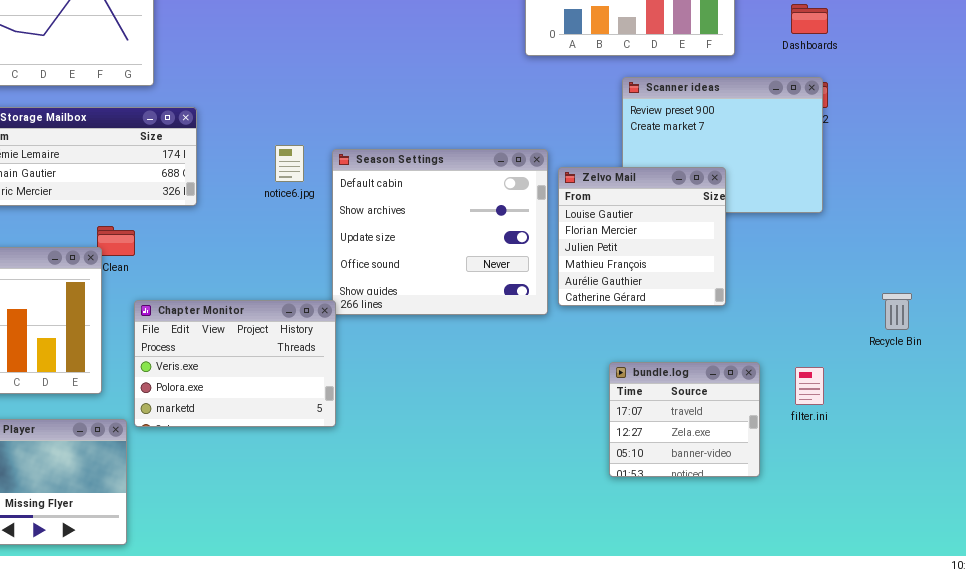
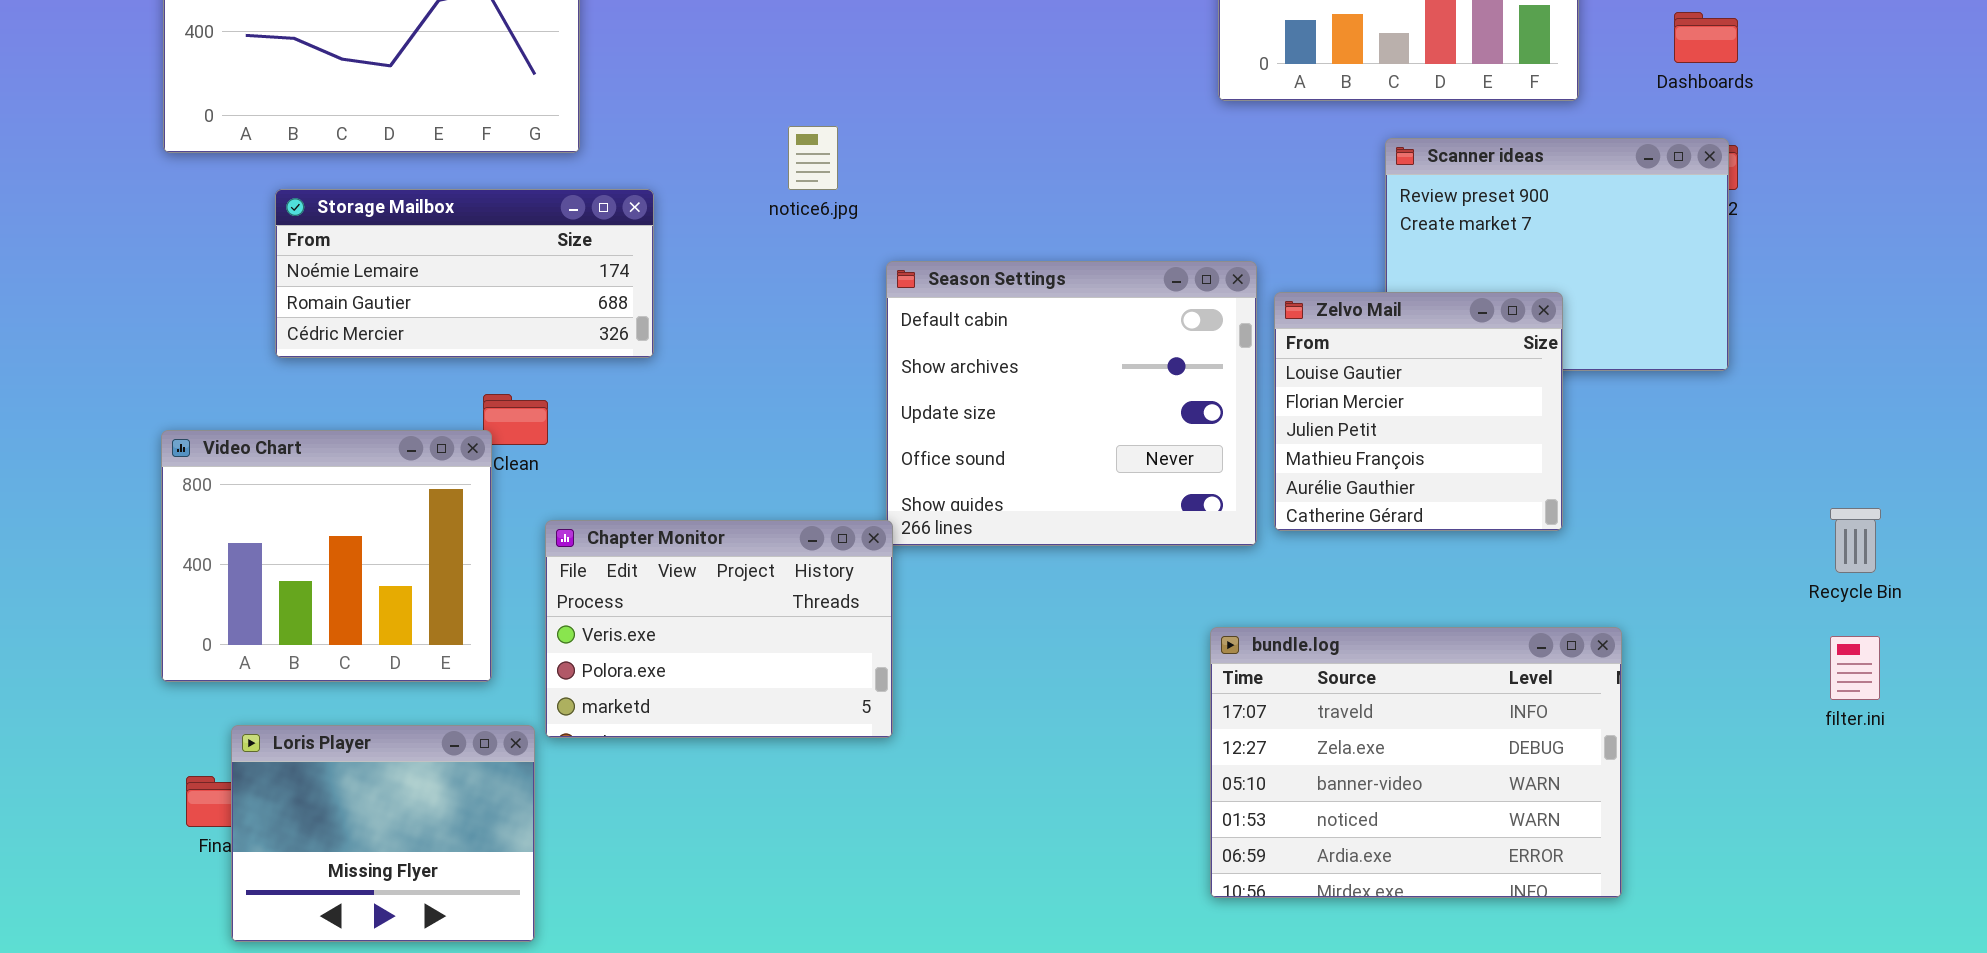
notice6.jpg: [275,145,304,182] -> [788,126,838,190], moved
bundle.log: [609,362,760,477] -> [1210,627,1622,898], resized
filter.ini: [795,367,824,405] -> [1830,636,1880,700], moved

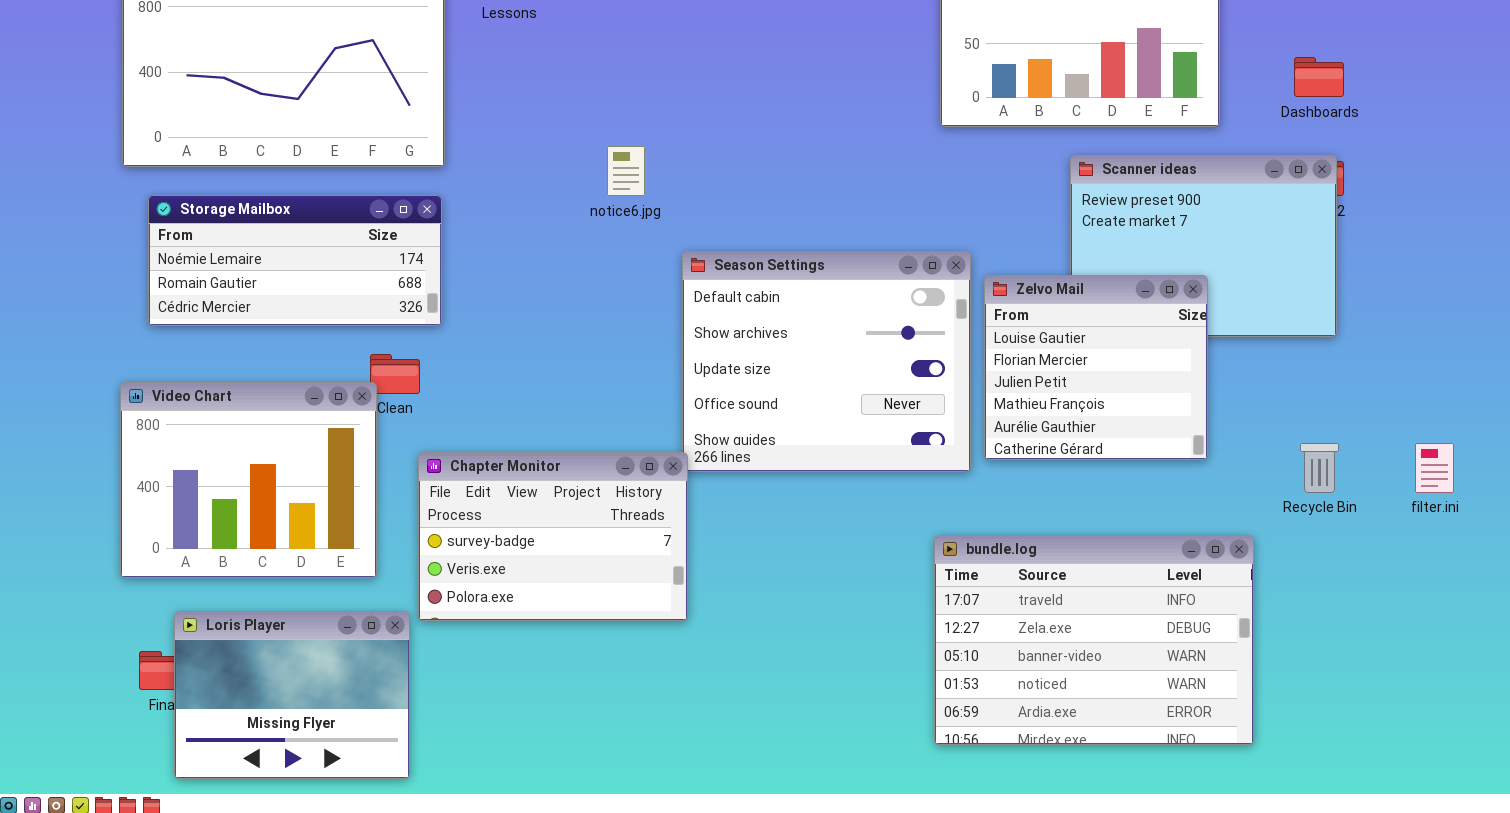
Storage Mailbox: [275,189,654,358] -> [148,195,442,326], moved
Recycle Bin: [1830,508,1881,573] -> [1300,443,1339,493], moved
Chapter Monitor: [545,520,893,738] -> [418,452,688,621], scrolled up 1 row
filter.ini: [1830,636,1880,700] -> [1415,443,1454,493], moved

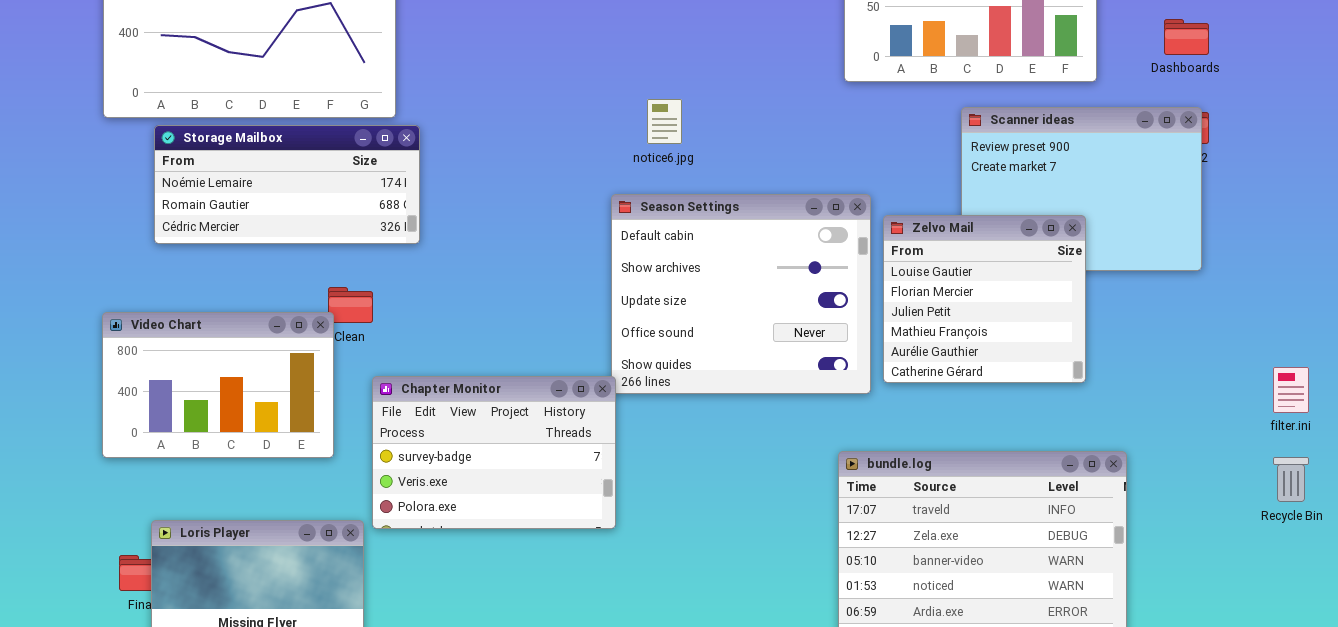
notice6.jpg: [607,146,645,196] -> [647,99,682,144], moved
Storage Mailbox: [148,195,442,326] -> [154,125,420,244], moved
Video Chart: [120,382,377,578] -> [102,312,334,458], resized
Recycle Bin: [1300,443,1339,493] -> [1273,457,1309,502], moved

